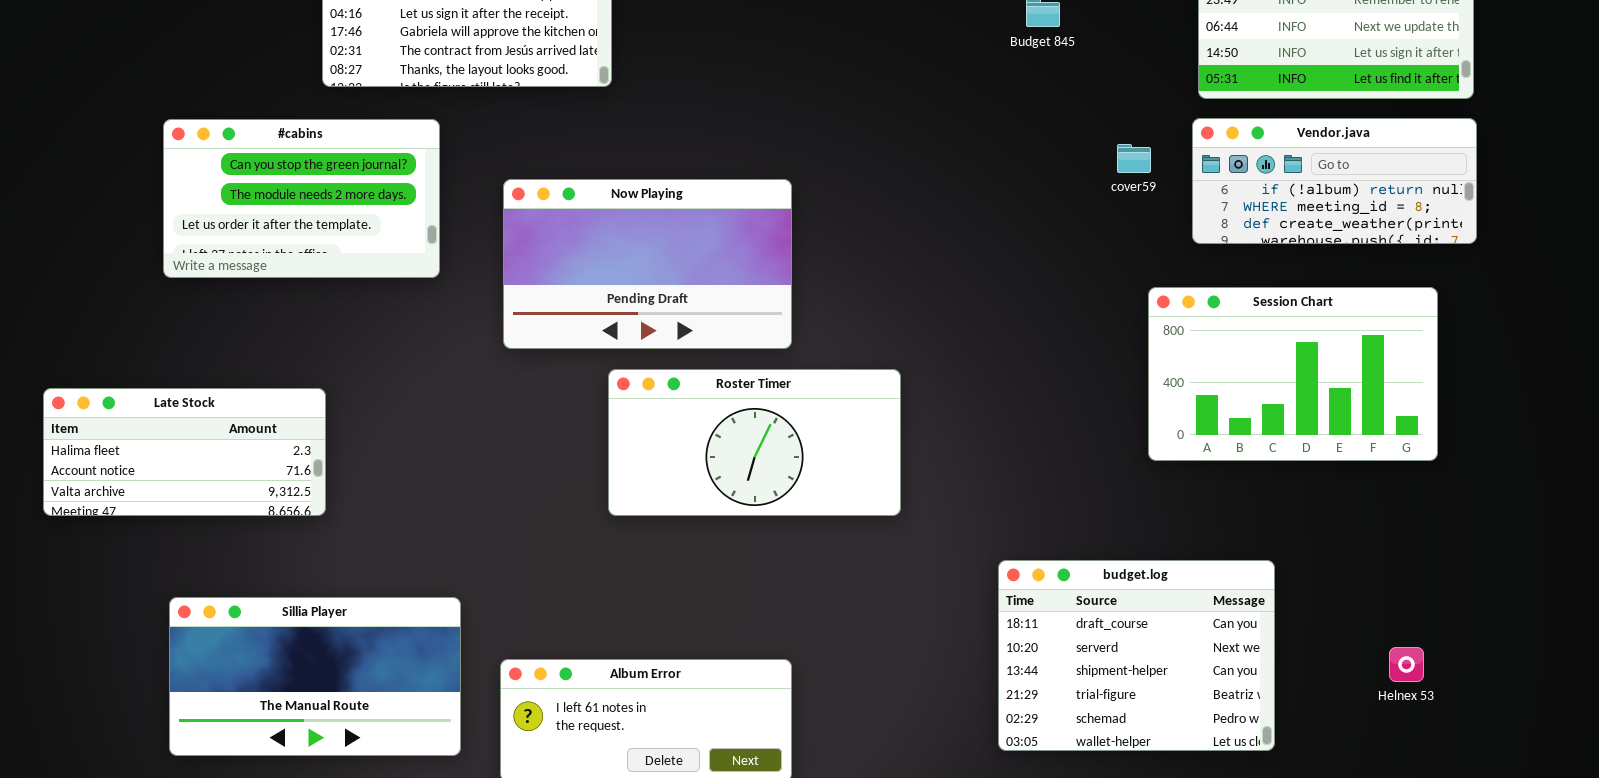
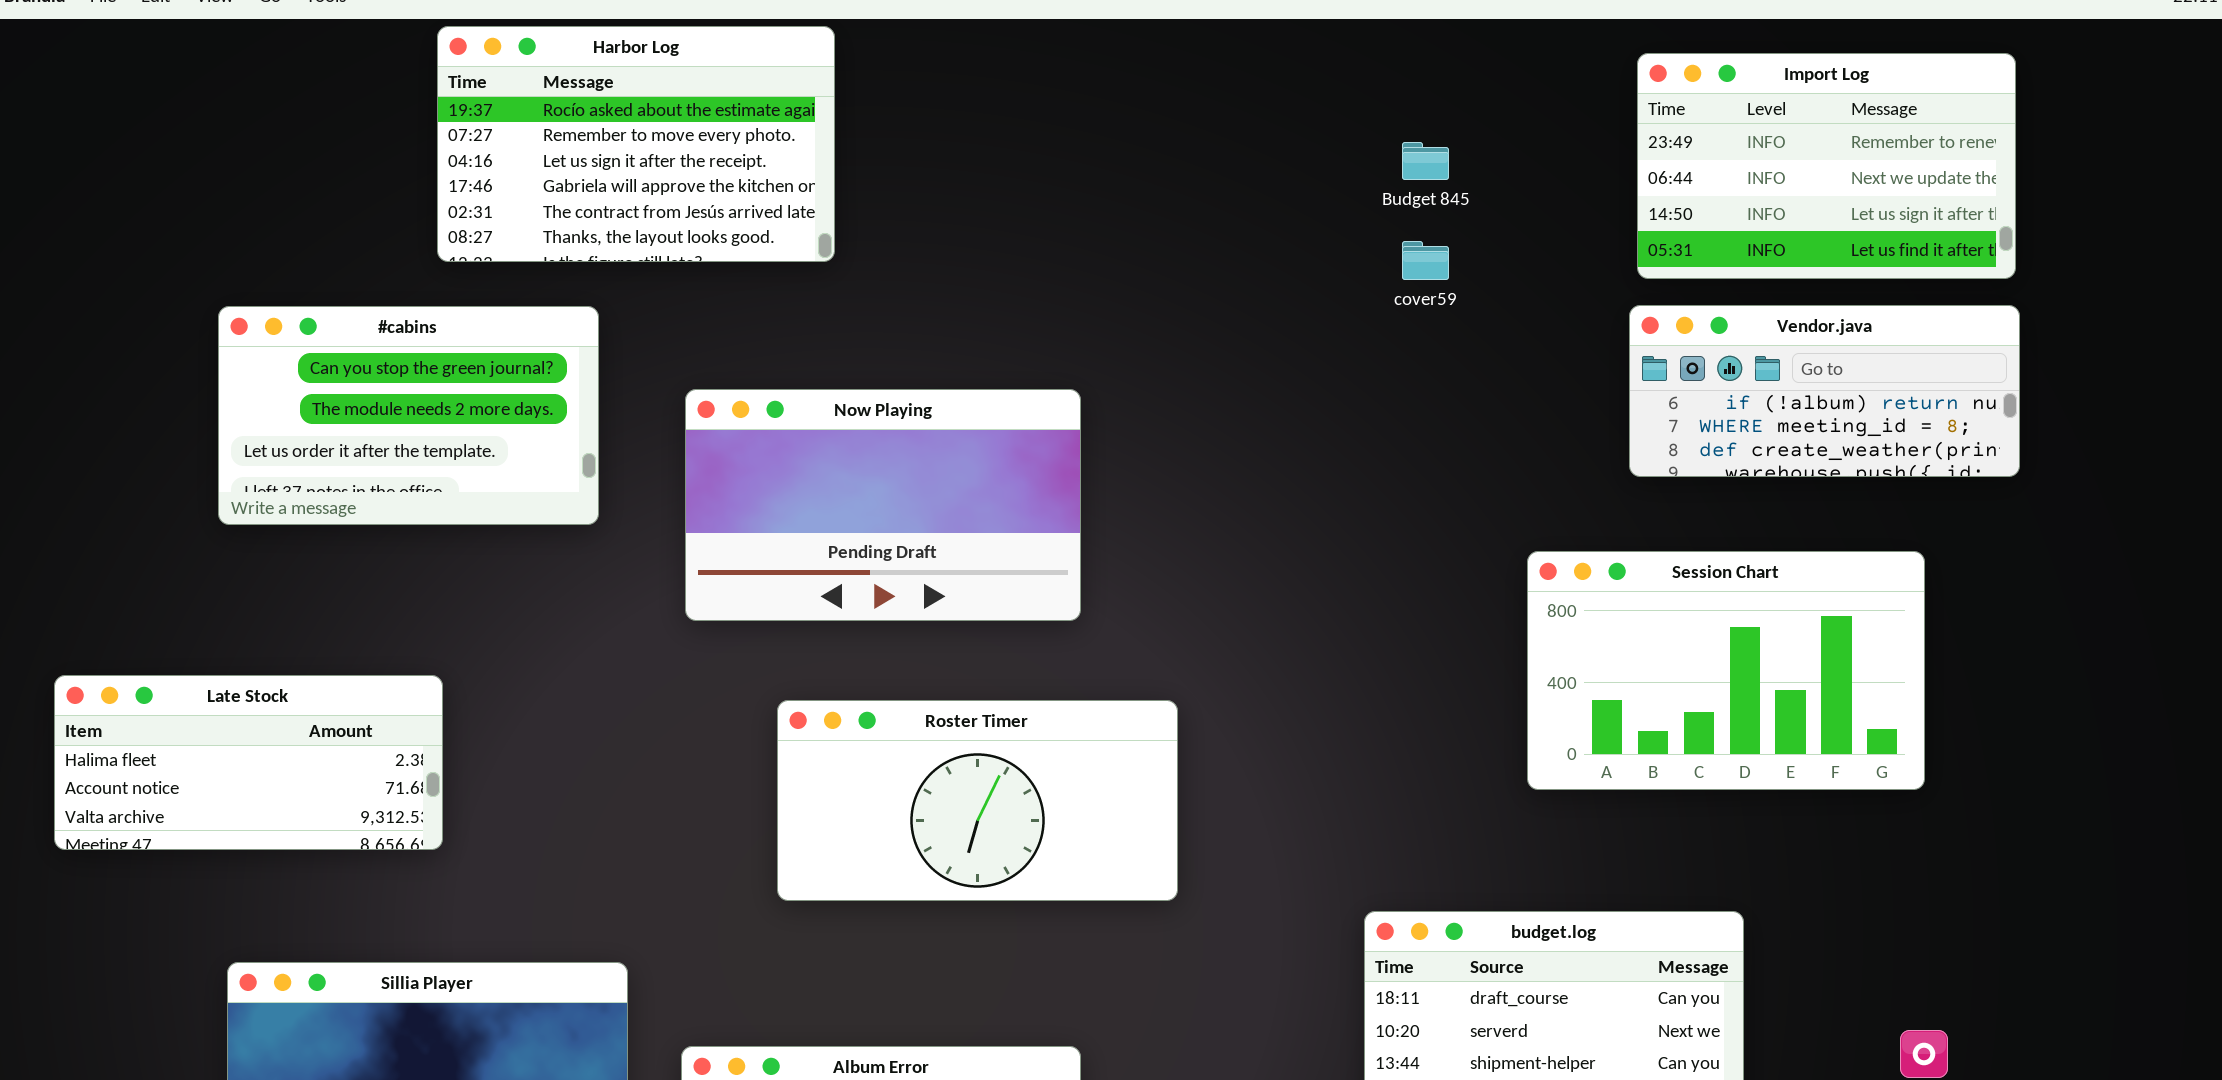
cover59: [1117,144,1151,173] -> [1402,241,1449,280], moved
Session Chart: [1148,287,1438,461] -> [1527,551,1925,790], moved
Roster Timer: [608,369,901,516] -> [777,700,1178,901], moved

